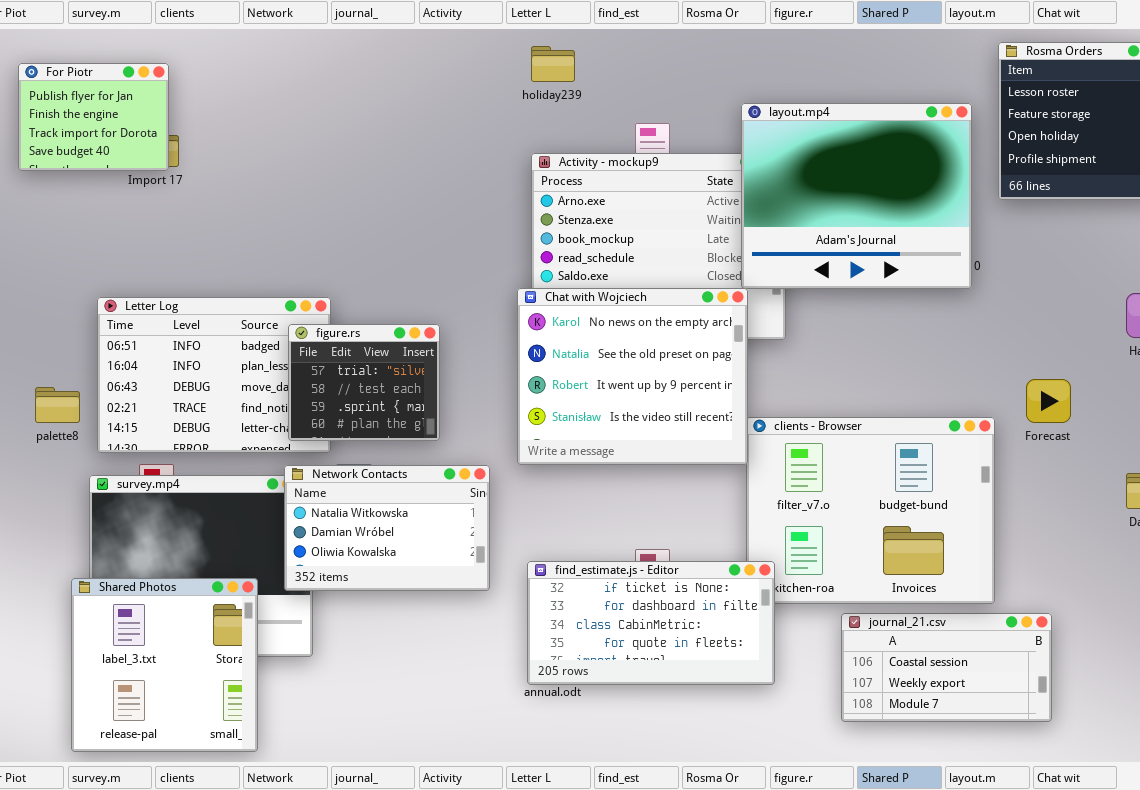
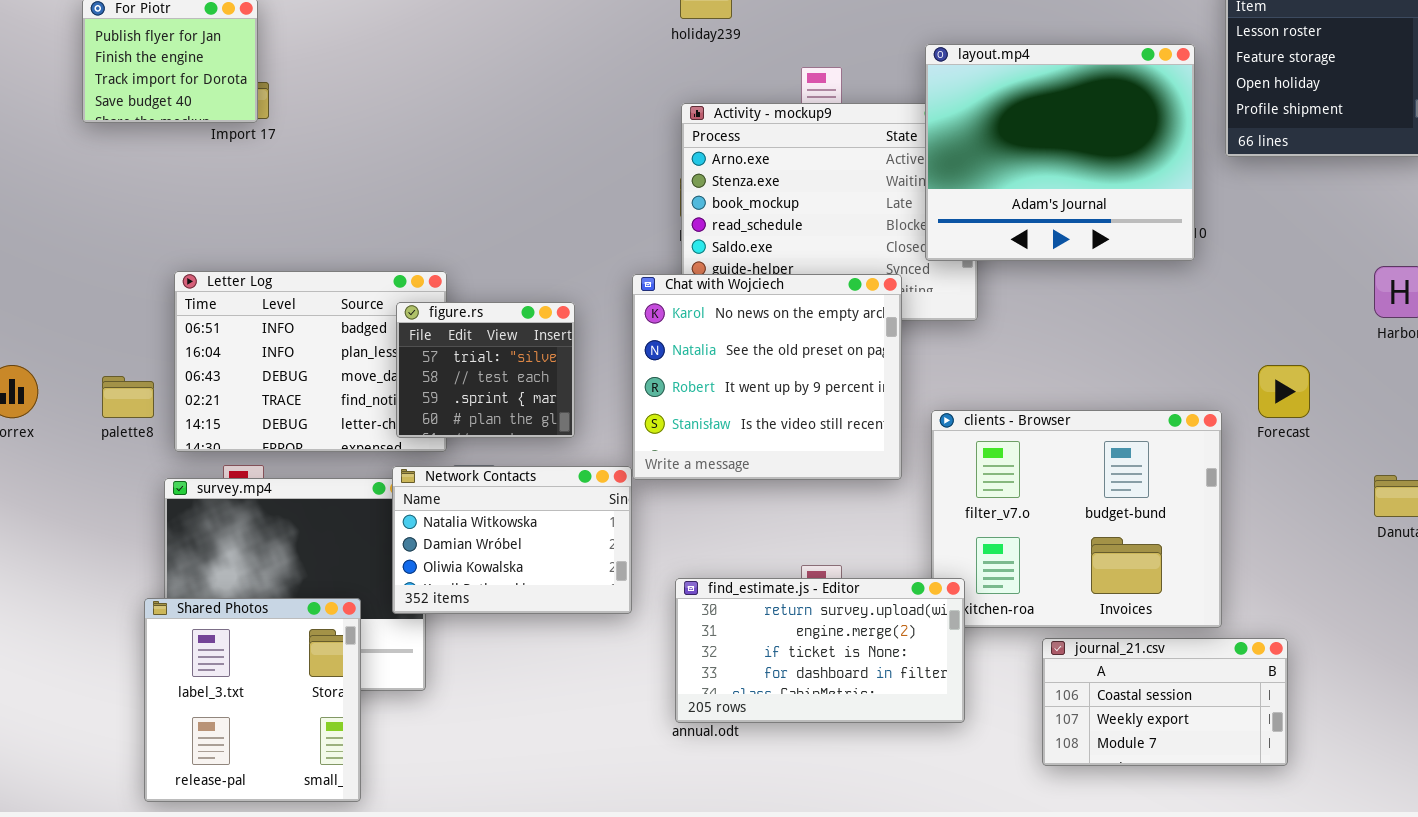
Chat with Wojciech: [517,288,748,465] -> [632,274,902,480], moved
find_estimate.js - Editor: [527,561,775,685] -> [675,578,965,723], scrolled up 2 rows

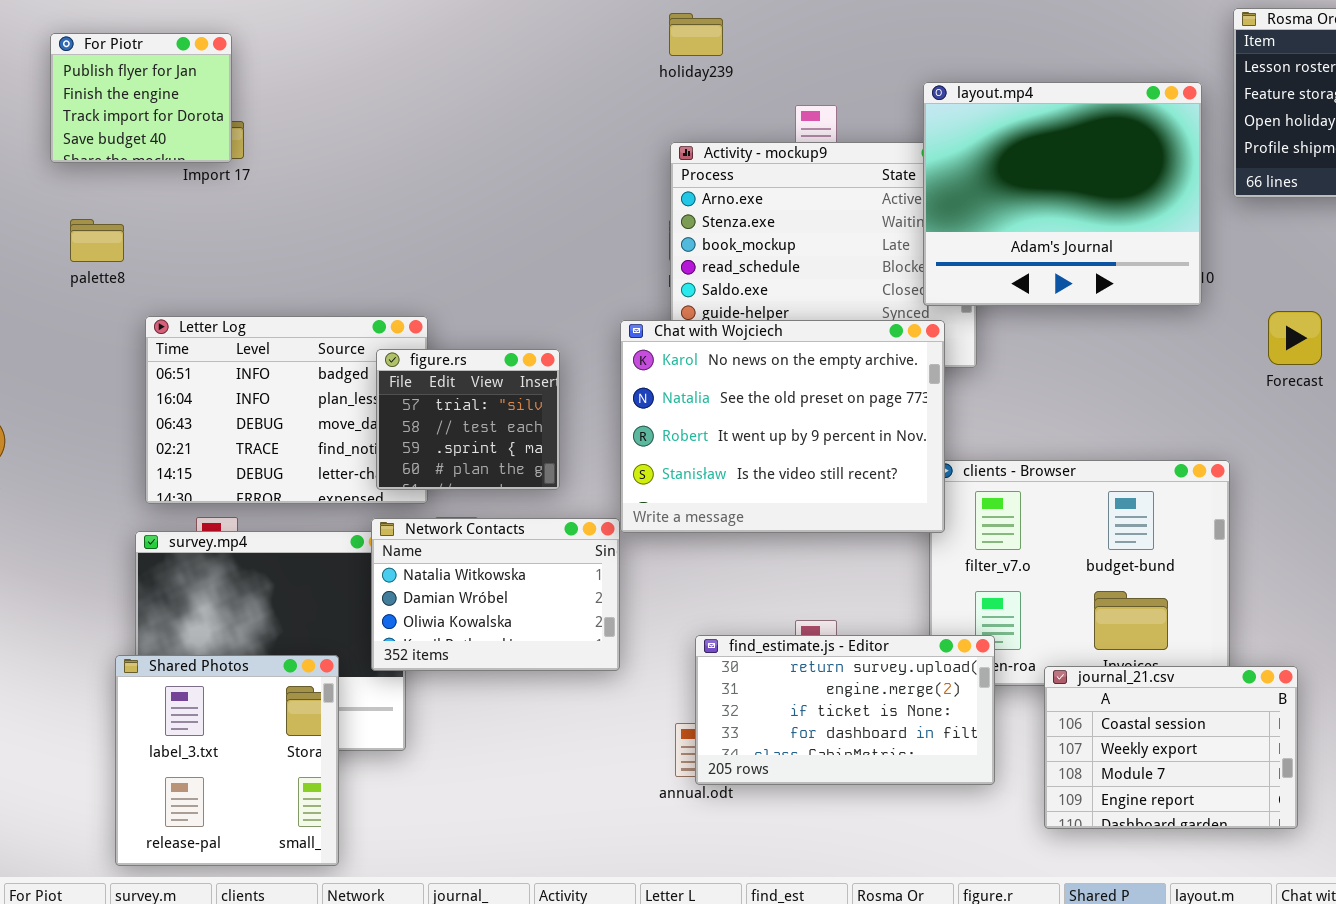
Chat with Wojciech: [632,274,902,480] -> [620,320,945,533], resized
Forecast: [1258,365,1310,418] -> [1268,311,1322,365], moved
palette8: [102,376,154,418] -> [70,219,124,262], moved
find_estimate.js - Editor: [675,578,965,723] -> [695,635,995,785], moved
journal_21.csv: [1042,638,1288,766] -> [1044,666,1298,829], resized

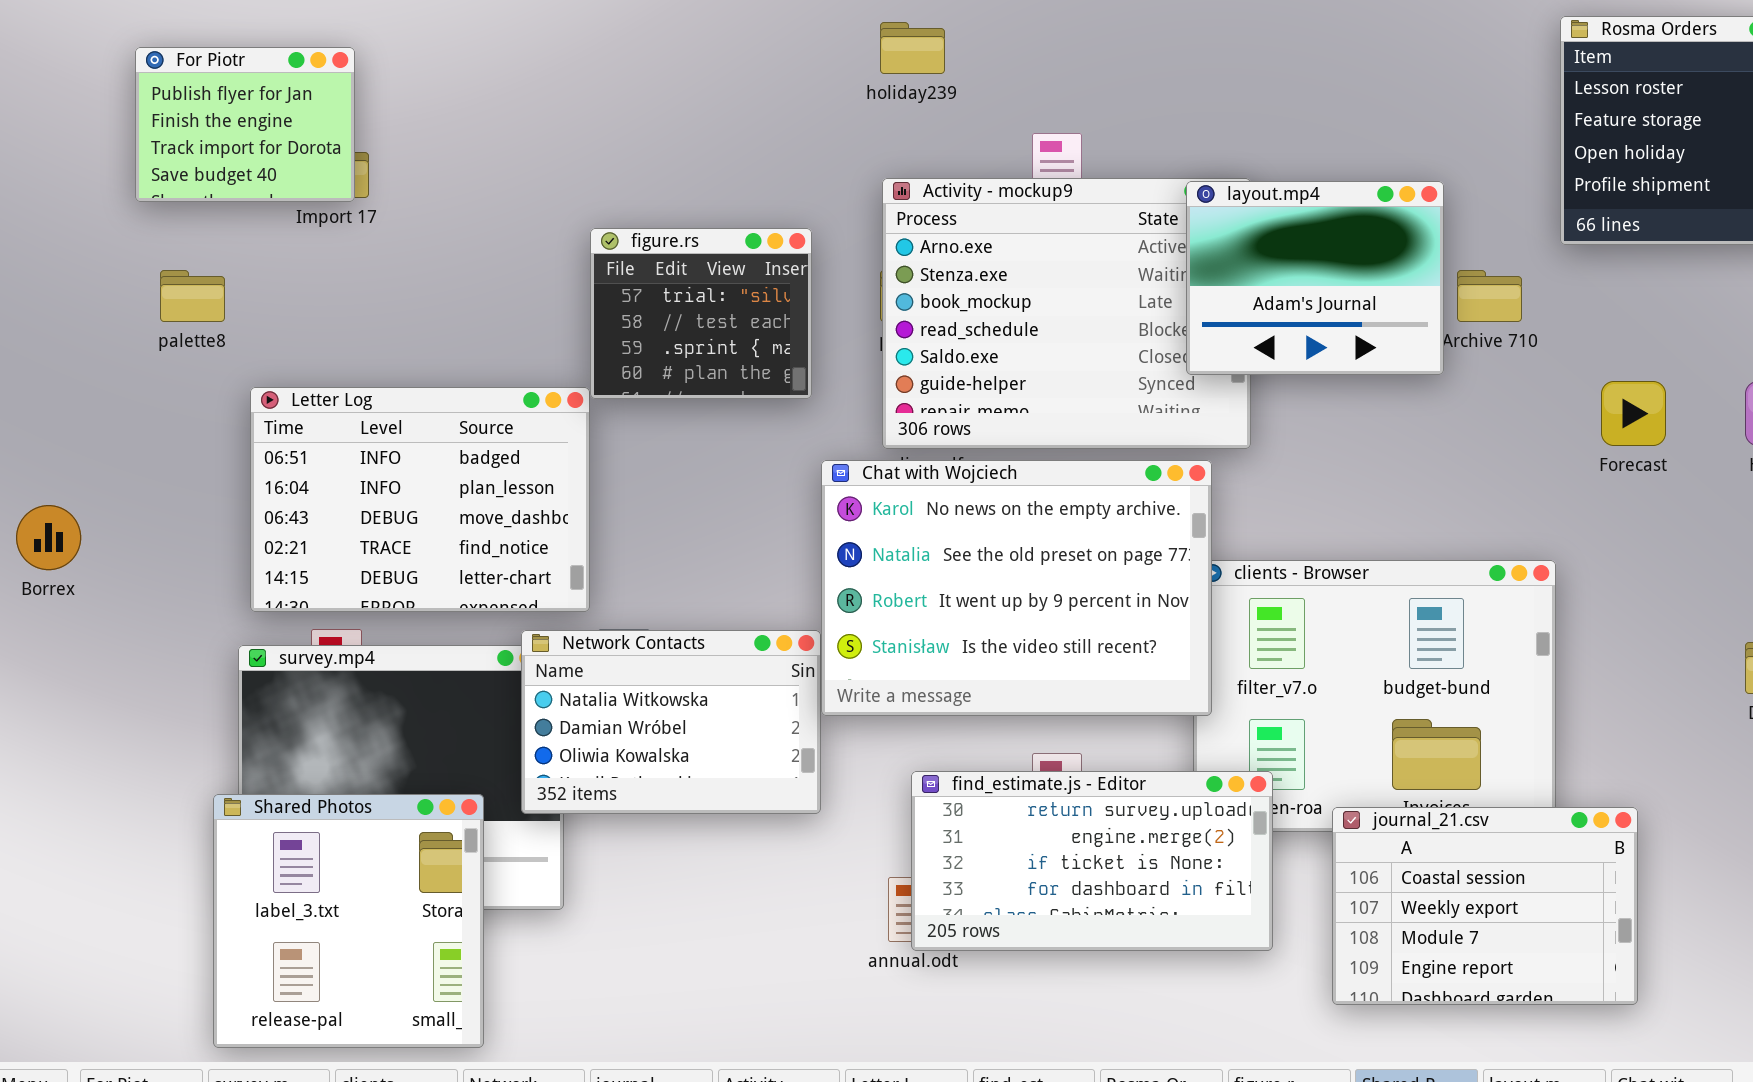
layout.mp4: [923,82,1202,306] -> [1186,181,1444,375], resized
Chat with Wojciech: [620,320,945,533] -> [821,460,1212,716], moved
figure.rs: [376,349,560,490] -> [590,228,812,399], moved

